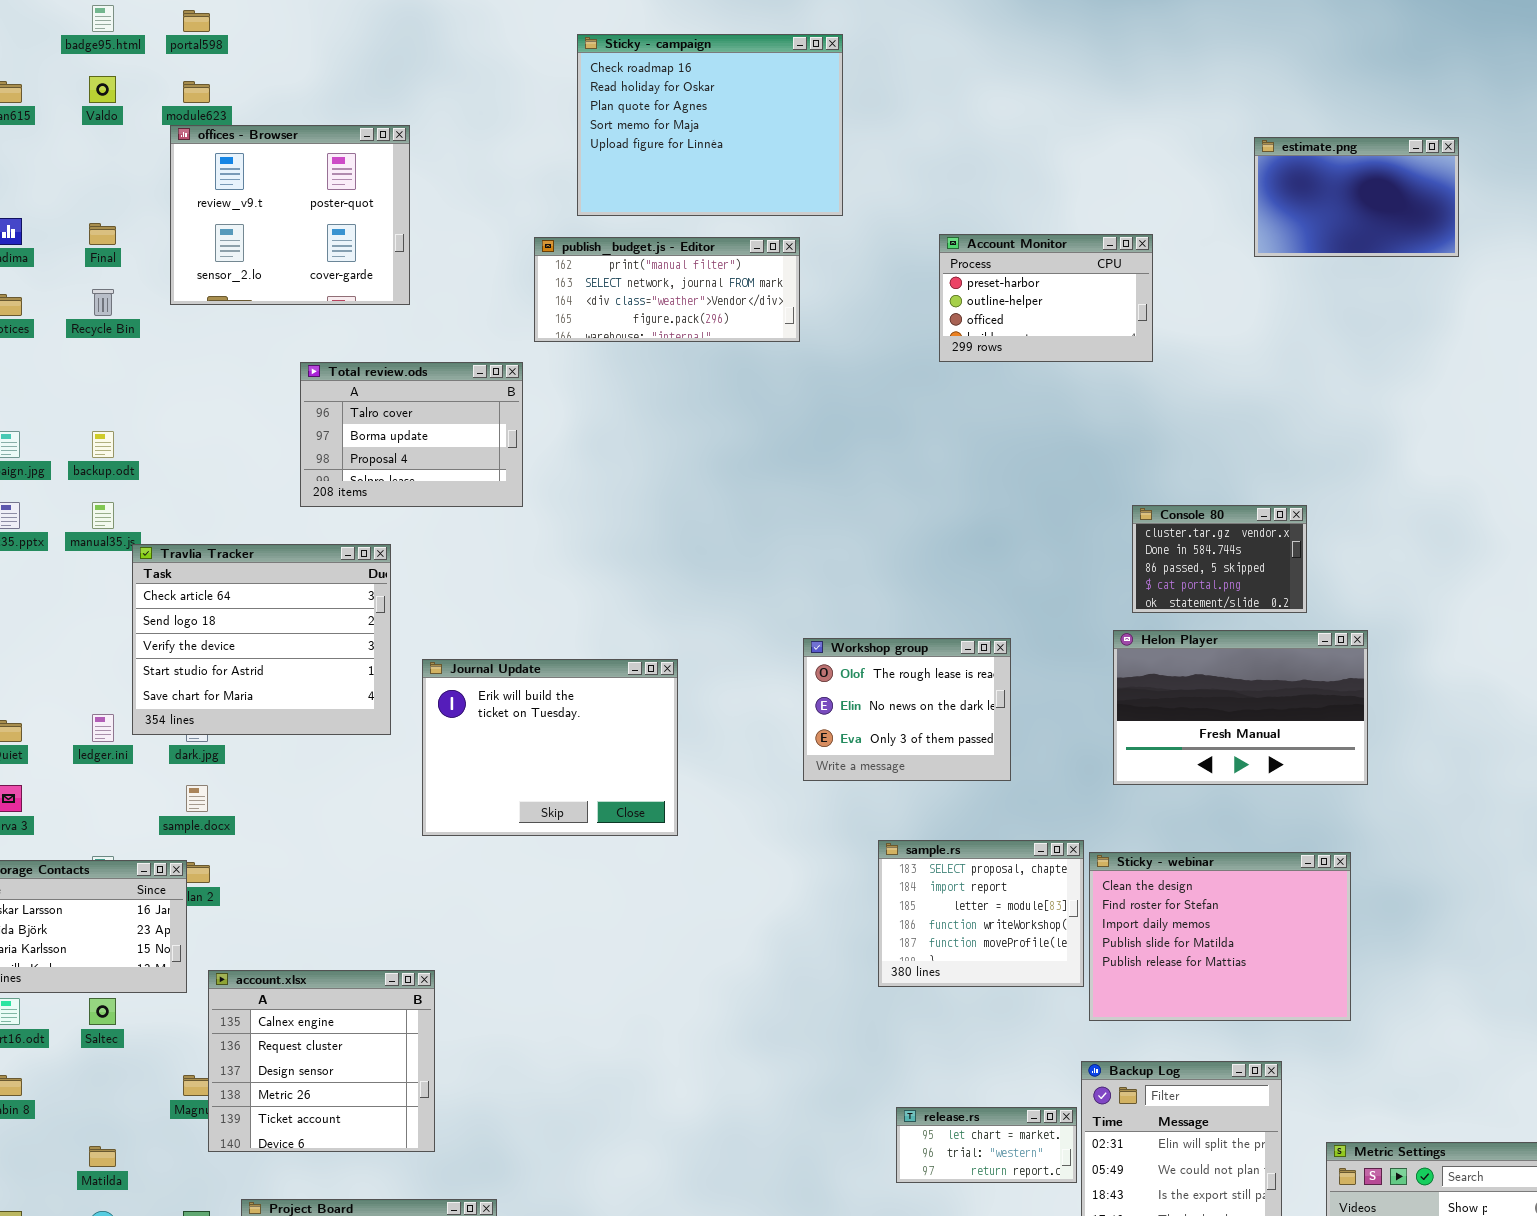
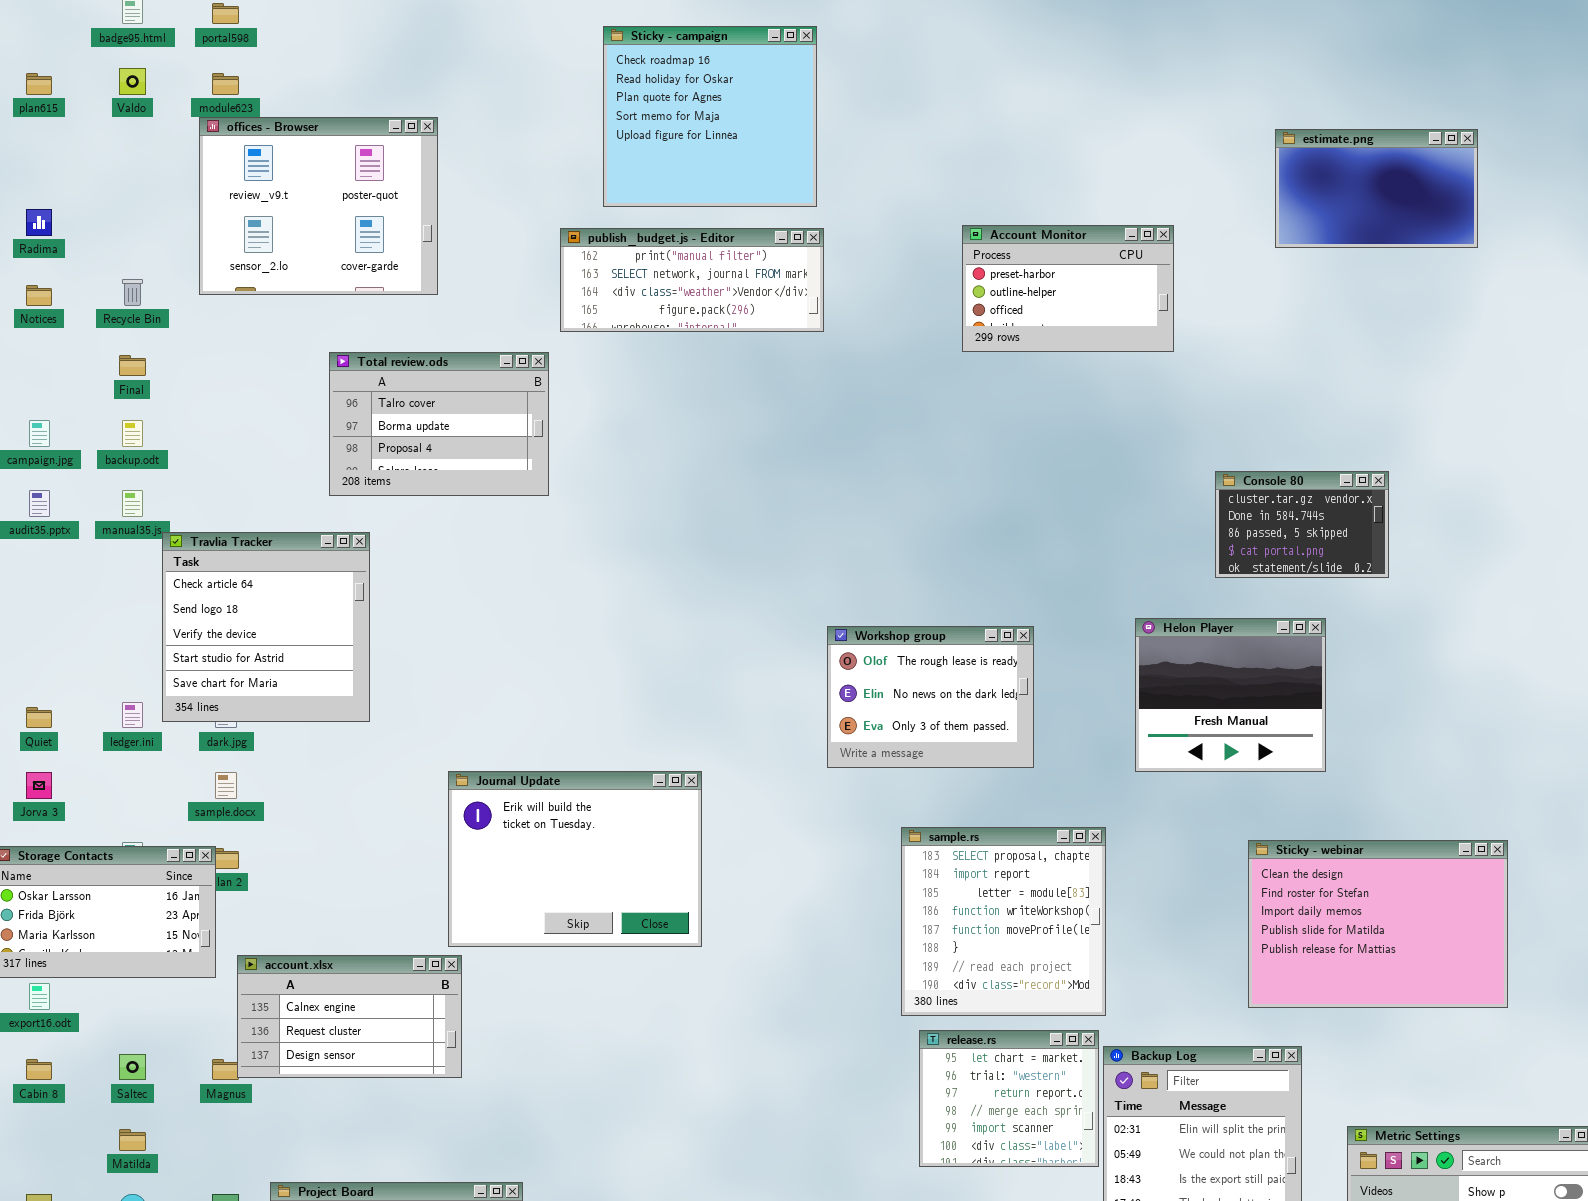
Sticky - campaign: [577,34,843,216] -> [603,26,817,207], resized
Final: [89,223,116,245] -> [119,355,146,376], moved
Console 80: [1132,505,1307,613] -> [1215,471,1389,578], moved
Travlia Tracker: [132,544,391,735] -> [162,532,370,722], resized
Helon Player: [1113,630,1368,785] -> [1135,618,1326,772], resized
Journal Update: [422,659,678,836] -> [448,771,702,947], moved
sample.rs: [878,840,1084,987] -> [901,827,1106,1016], resized
Sticky - webinar: [1089,852,1351,1021] -> [1248,840,1508,1008], moved
account.xlsx: [208,970,435,1152] -> [237,955,462,1078], resized
Saltec: [89,998,116,1025] -> [119,1054,146,1080], moved
release.rs: [896,1107,1077,1183] -> [919,1030,1099,1167], resized

